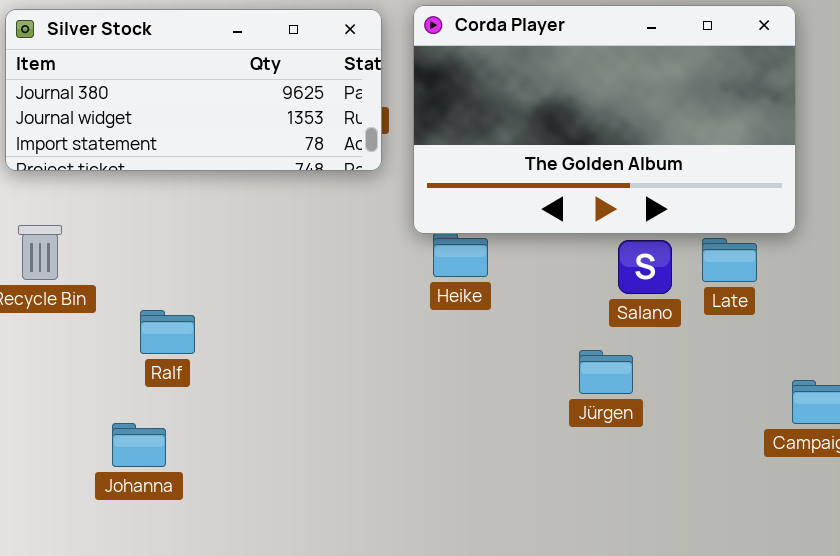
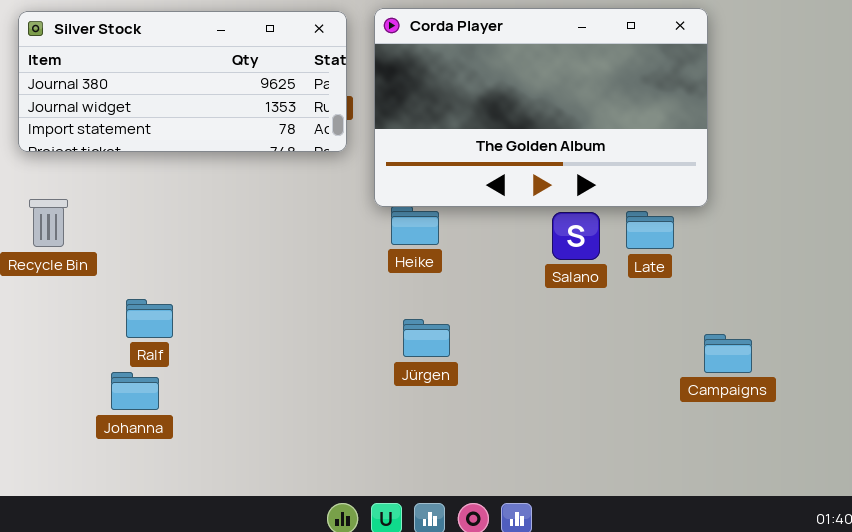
Ralf: [140,310,195,354] -> [126,299,173,338], moved
Jürgen: [579,350,633,394] -> [403,319,450,357], moved

